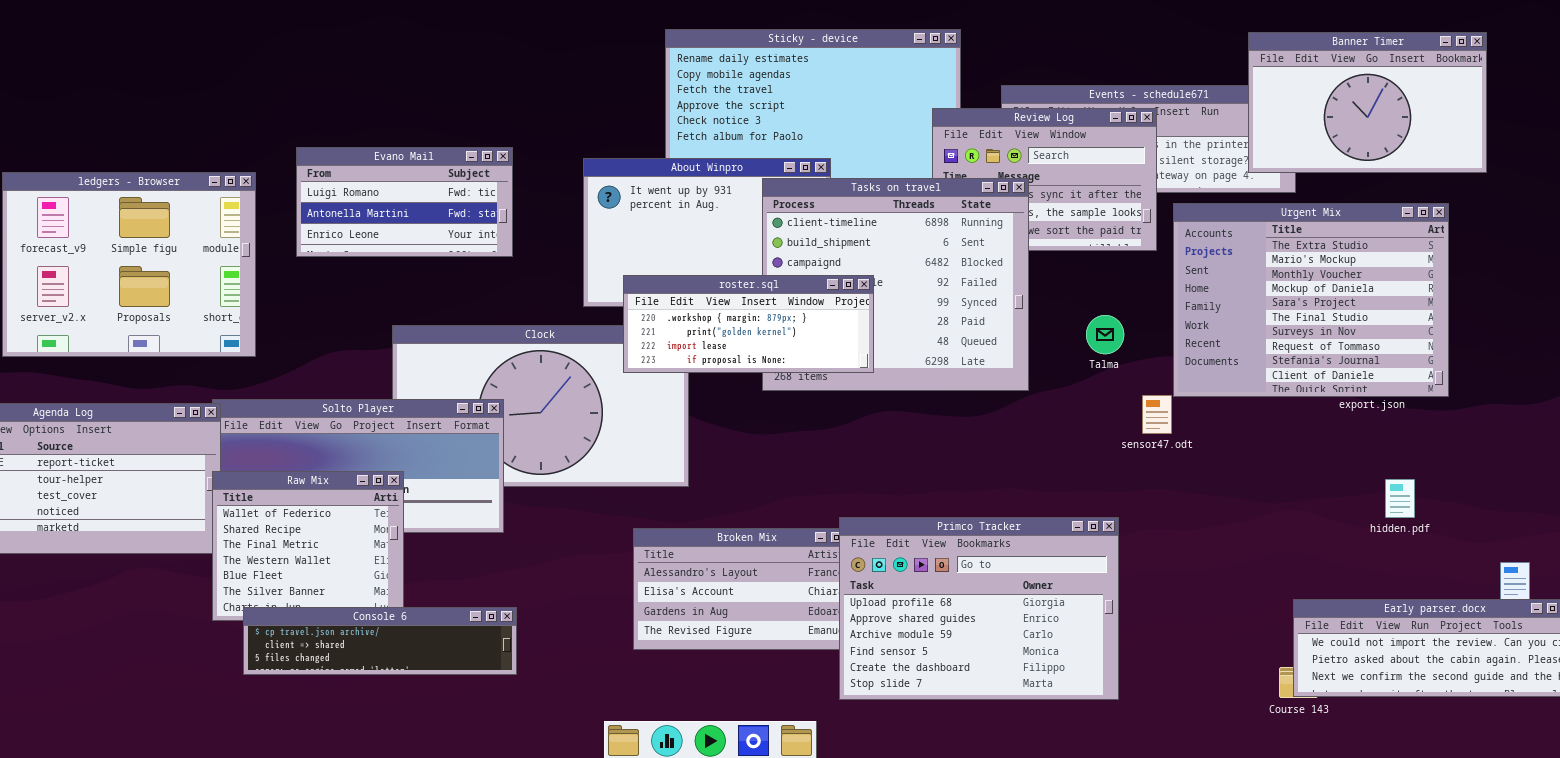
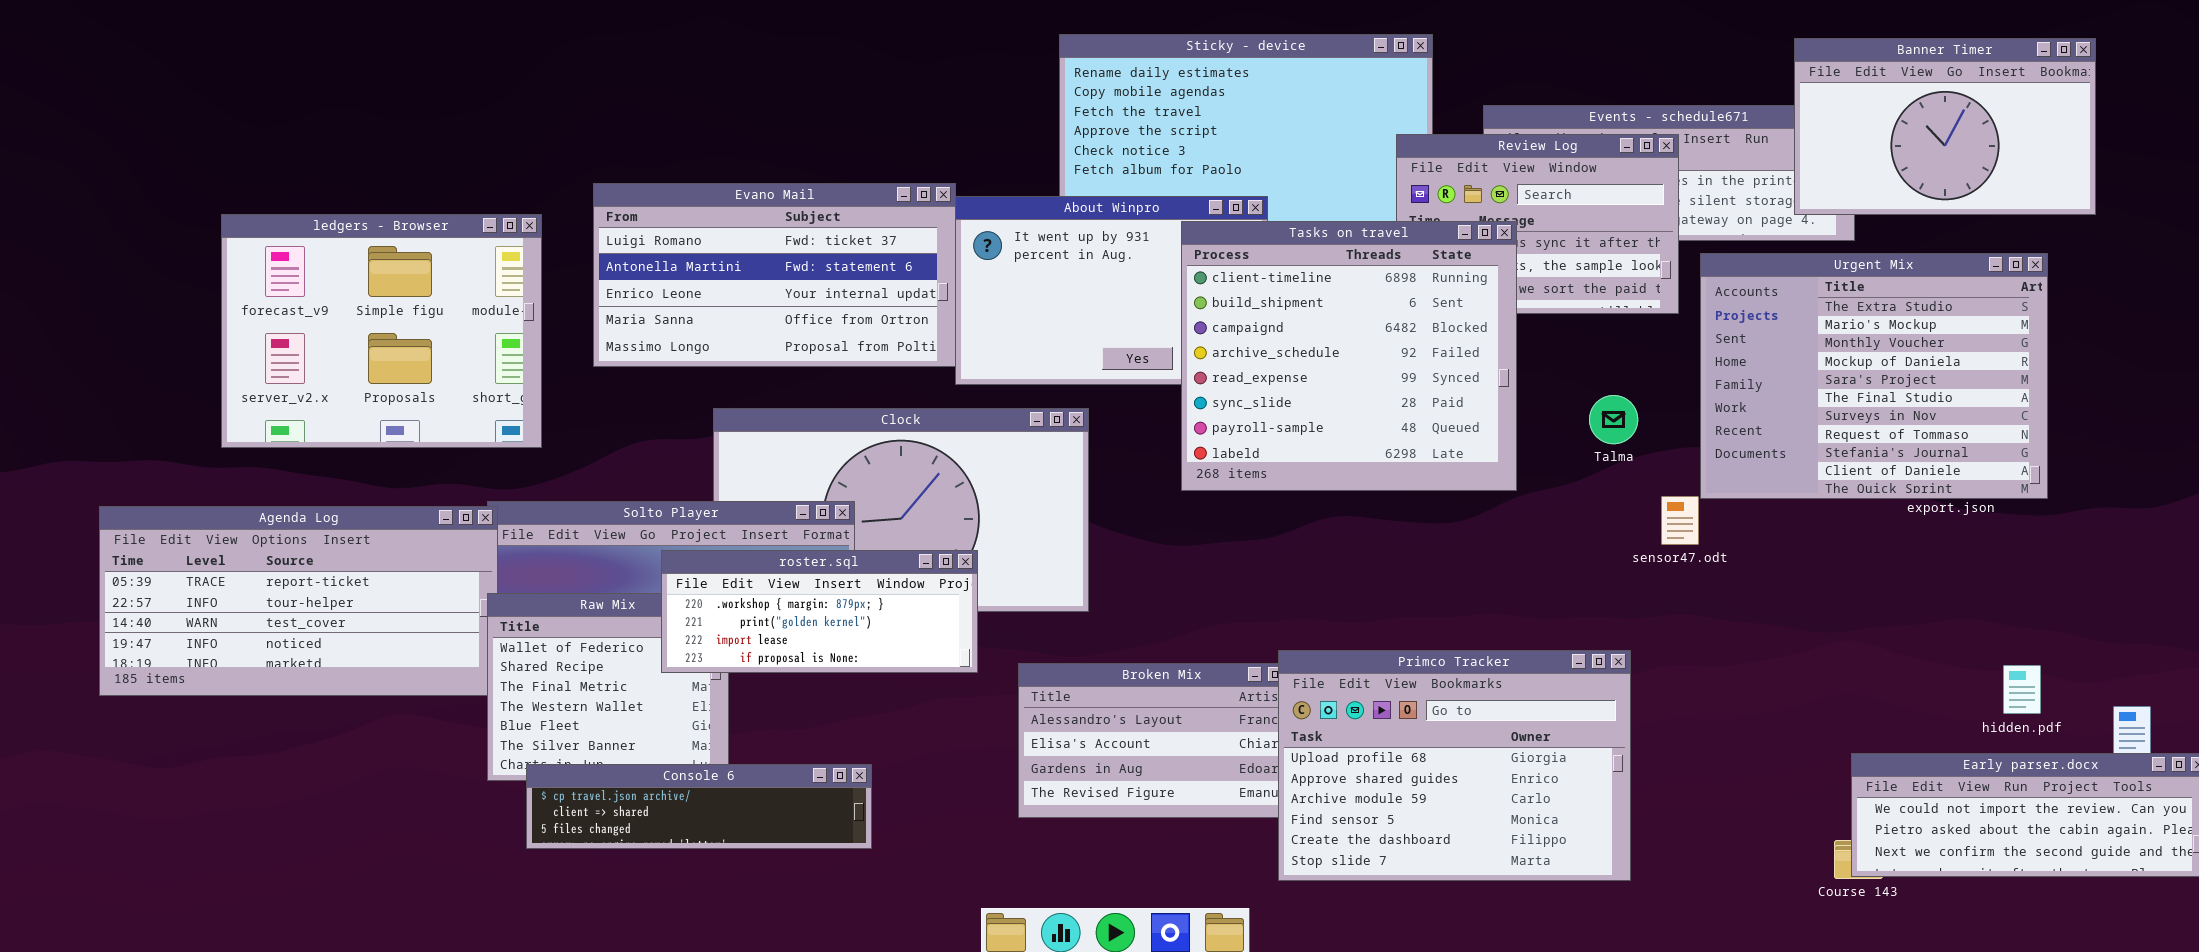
Evano Mail: [296,147,513,257] -> [593,183,956,367], resized
roster.sql: [623,275,874,373] -> [661,550,978,673], moved
hidden.pdf: [1385,479,1415,518] -> [2003,665,2041,714], moved

